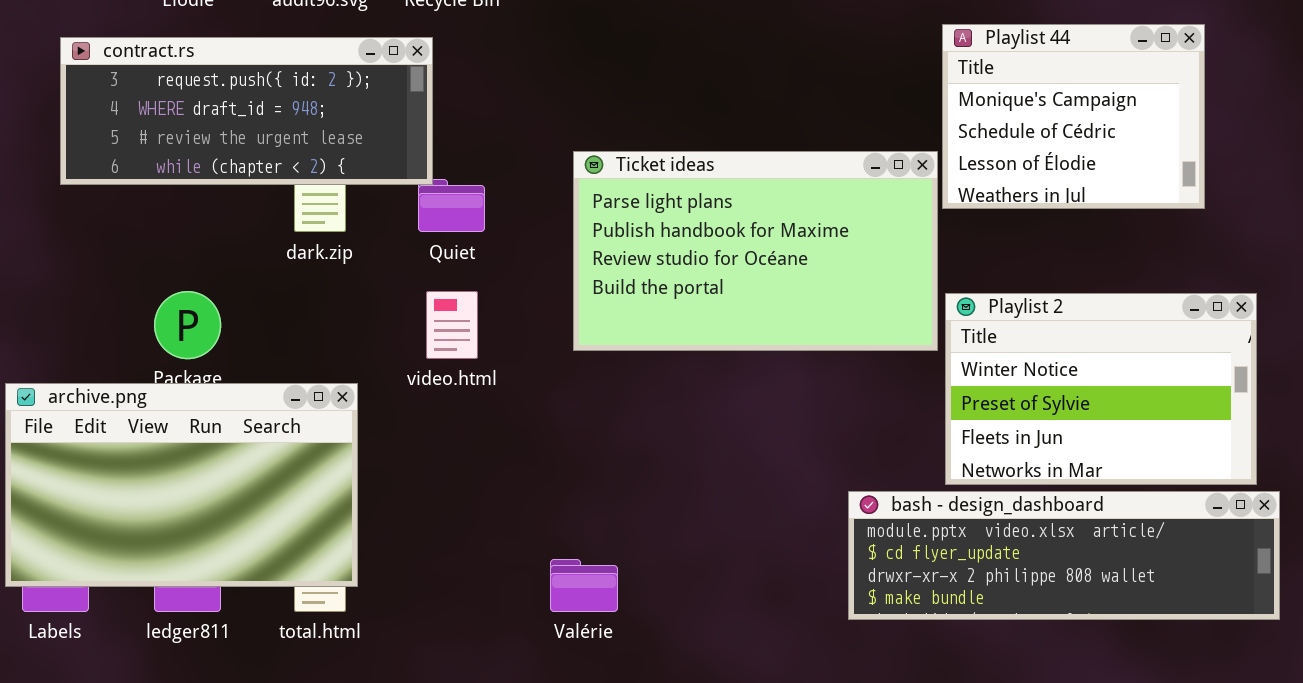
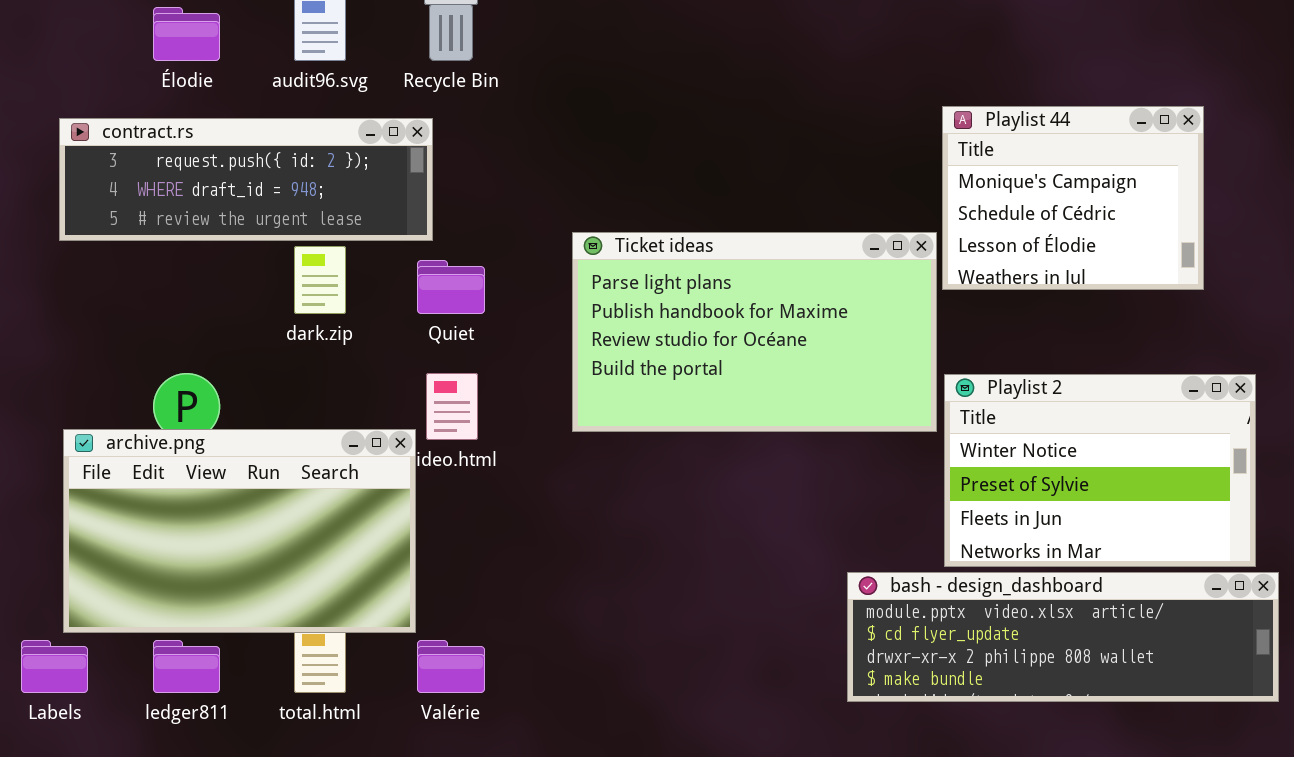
contract.rs: [60,37,433,185] -> [59,118,433,241], resized
archive.png: [5,383,358,587] -> [63,429,416,633], moved
Valérie: [550,559,618,612] -> [417,640,485,693], moved

